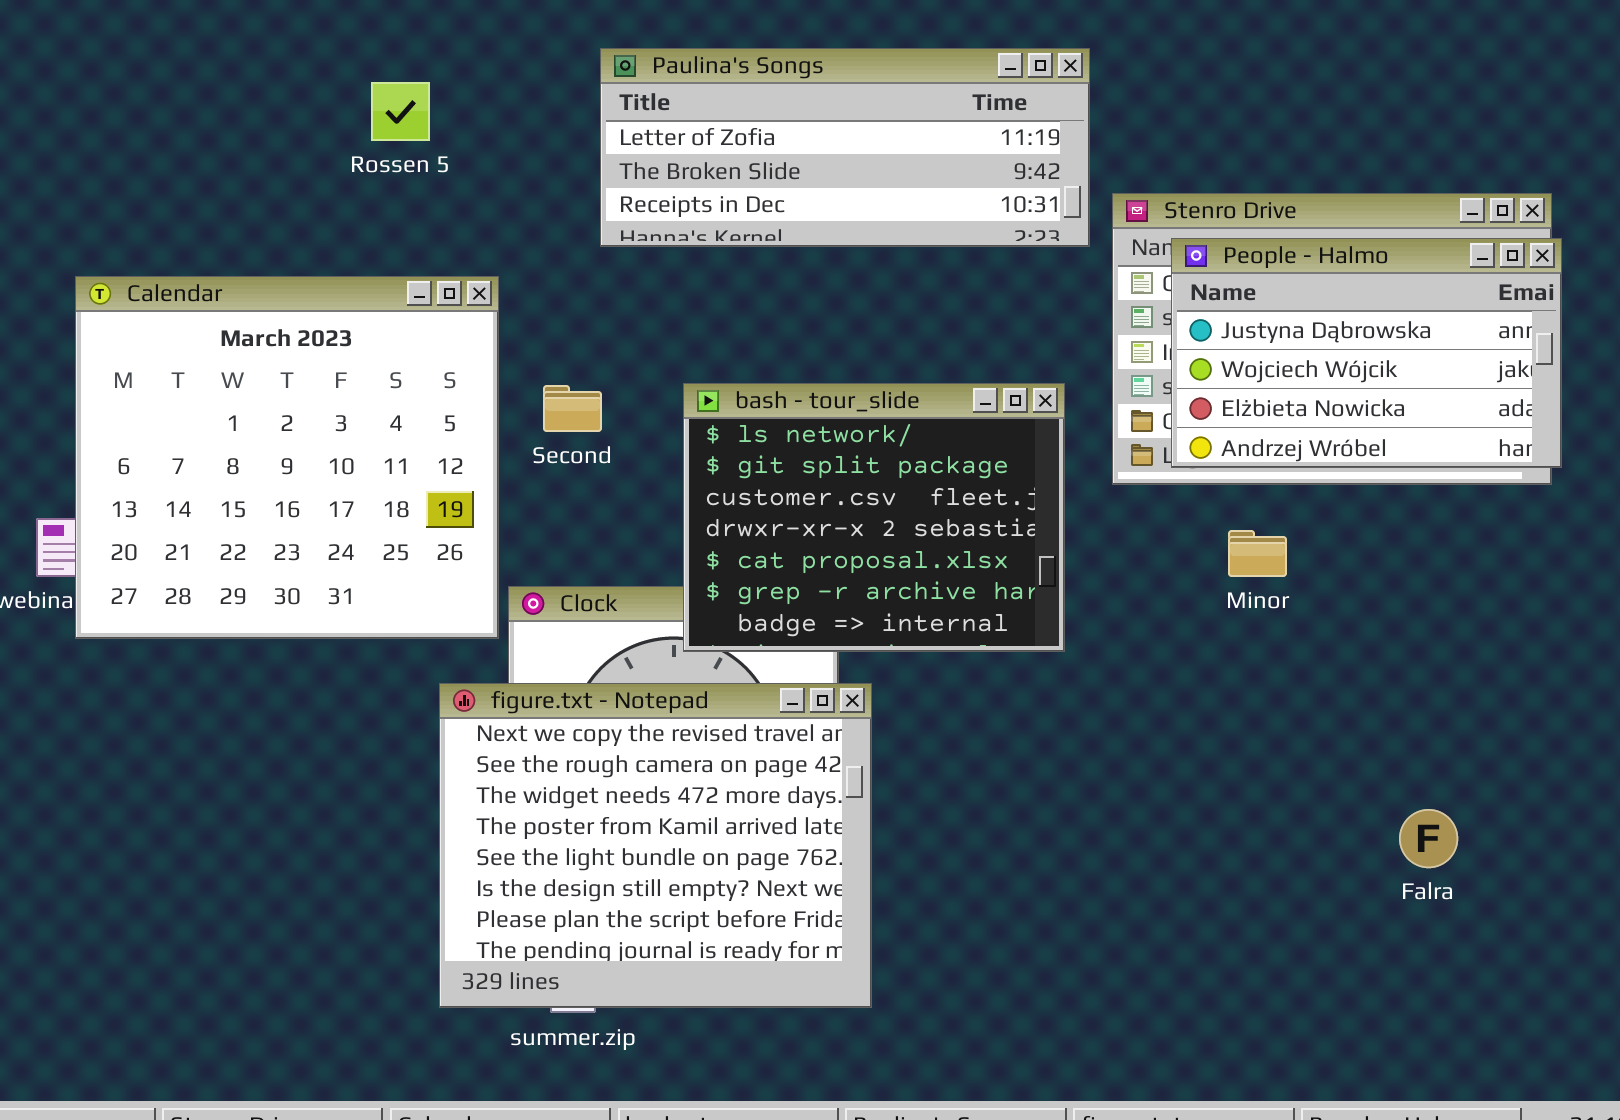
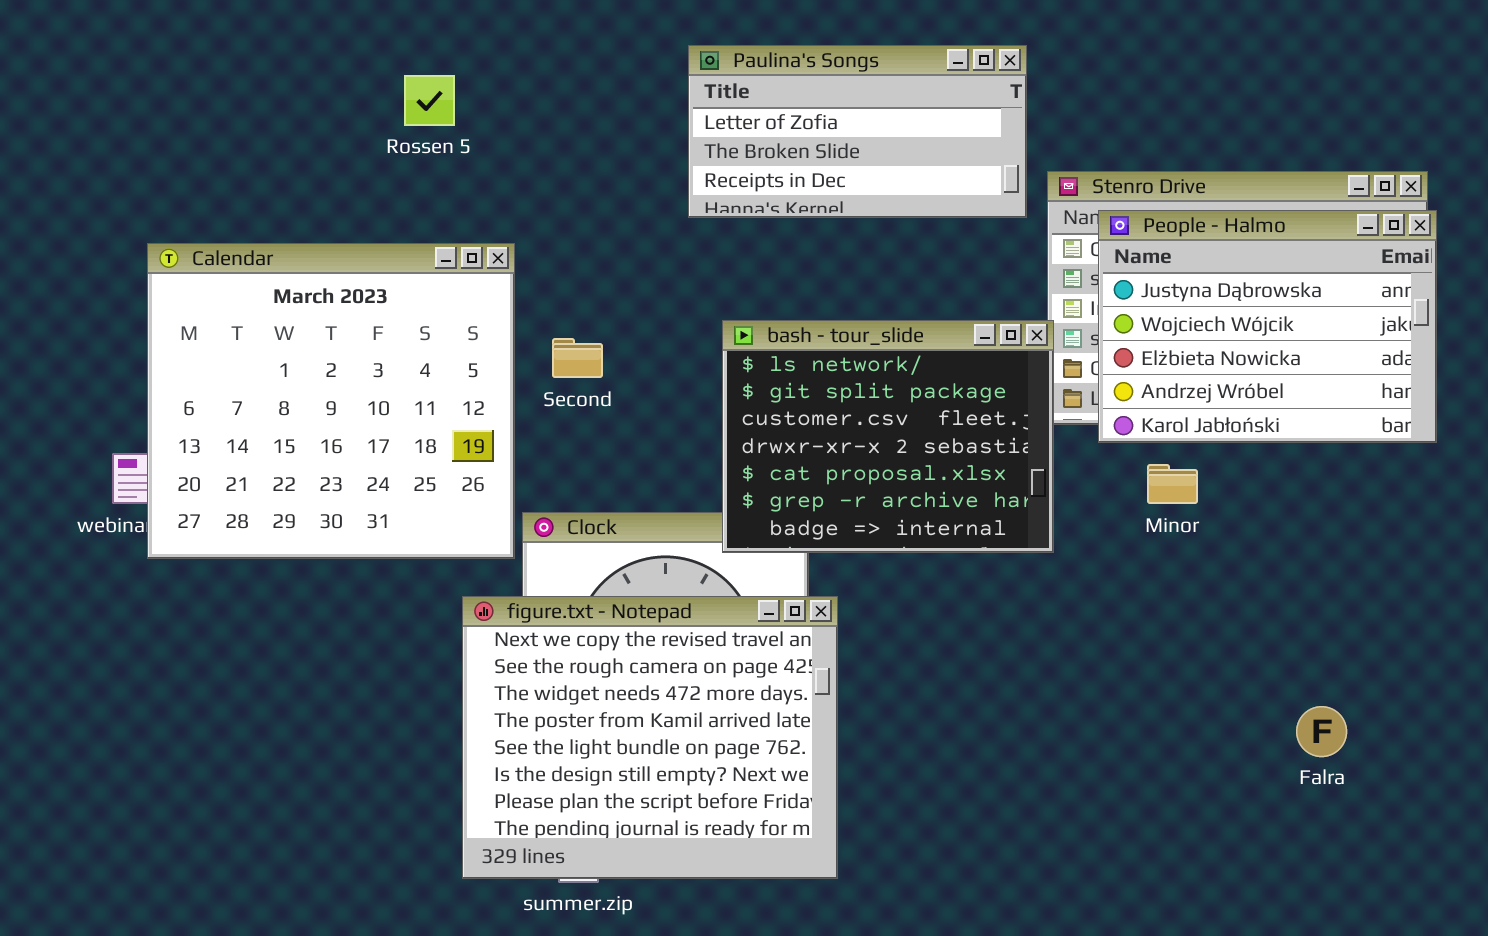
Paulina's Songs: [600,48,1090,247] -> [688,45,1027,218], resized
People - Halmo: [1171,238,1562,468] -> [1098,210,1437,443], resized
bash - tour_slide: [683,383,1065,652] -> [722,320,1054,553], moved

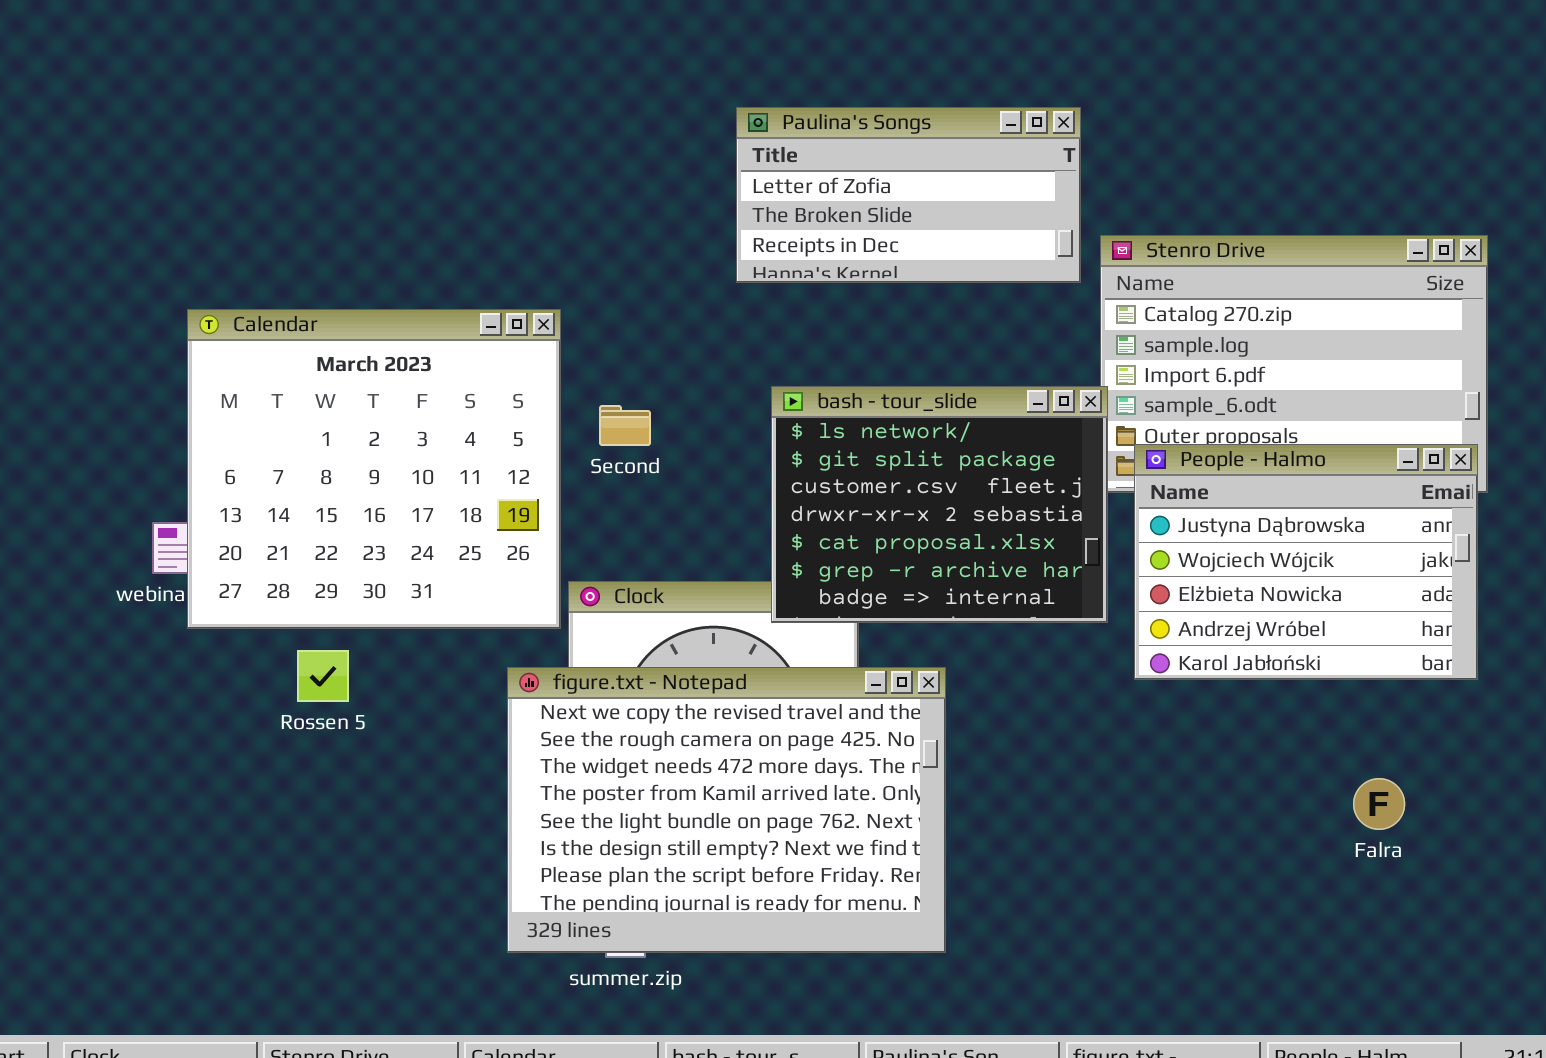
Rossen 5: [404,75,455,126] -> [297,650,349,702], moved
People - Halmo: [1098,210,1437,443] -> [1134,444,1478,680], moved
figure.txt - Notepad: [462,596,838,879] -> [507,667,946,953], resized

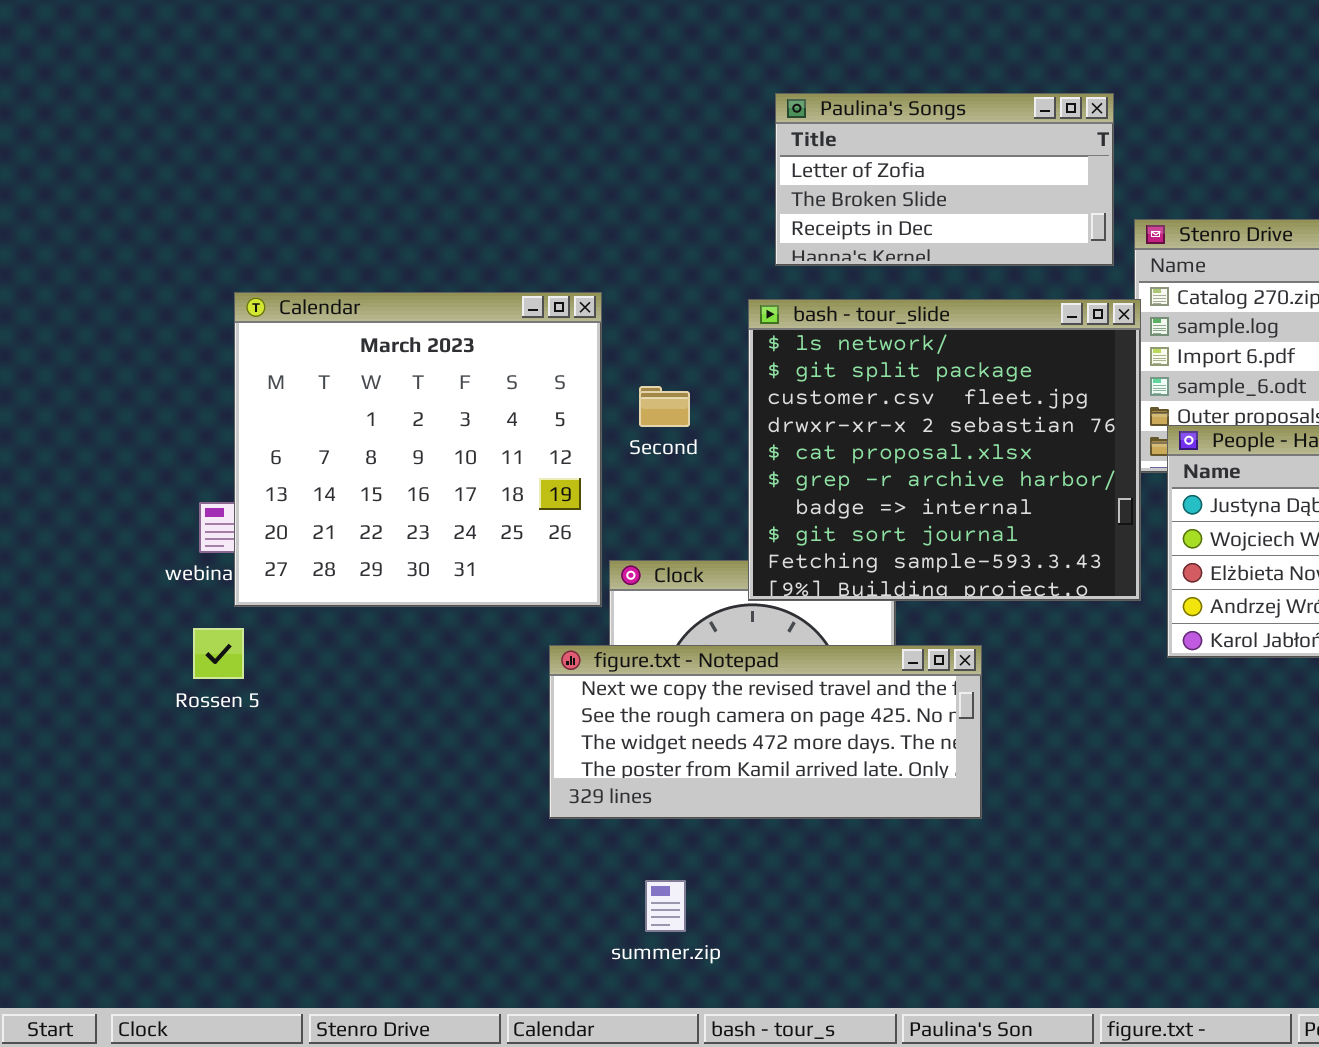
bash - tour_slide: [771,386,1108,623] -> [748,299,1141,601], resized
Rossen 5: [297,650,349,702] -> [193,628,244,679], moved
figure.txt - Notepad: [507,667,946,953] -> [549,645,982,819], resized

